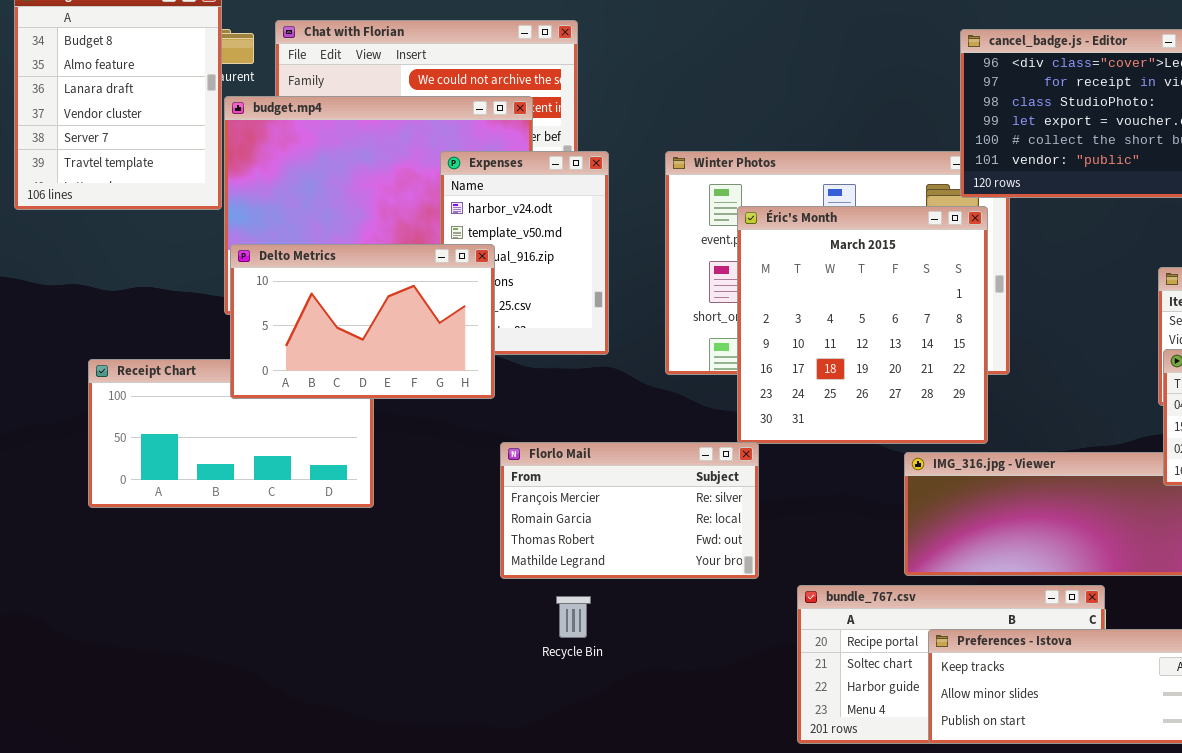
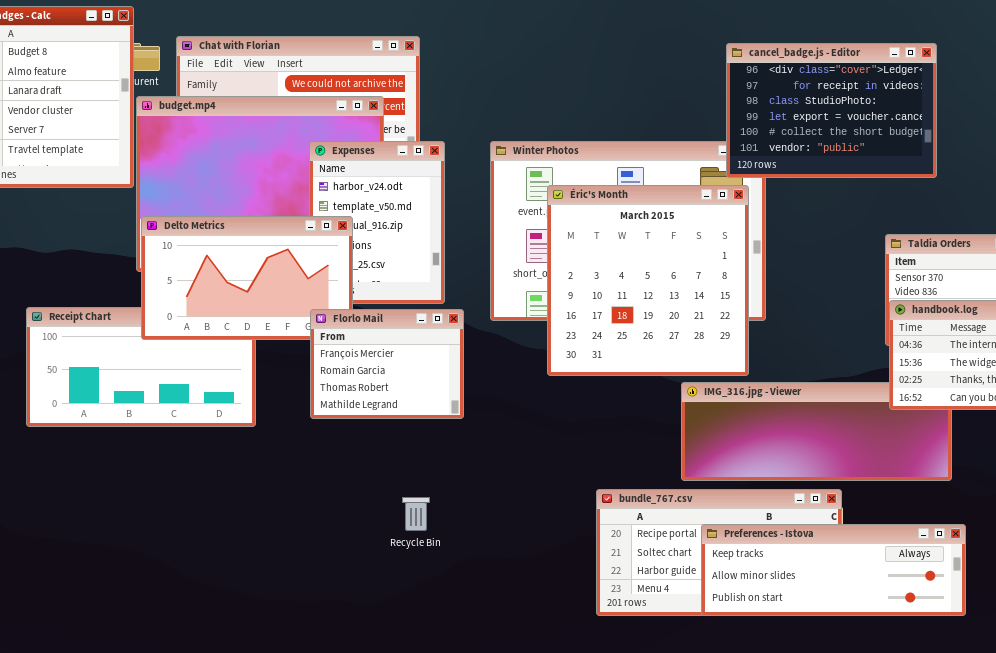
Florlo Mail: [500,442,759,579] -> [310,309,464,419], moved, resized

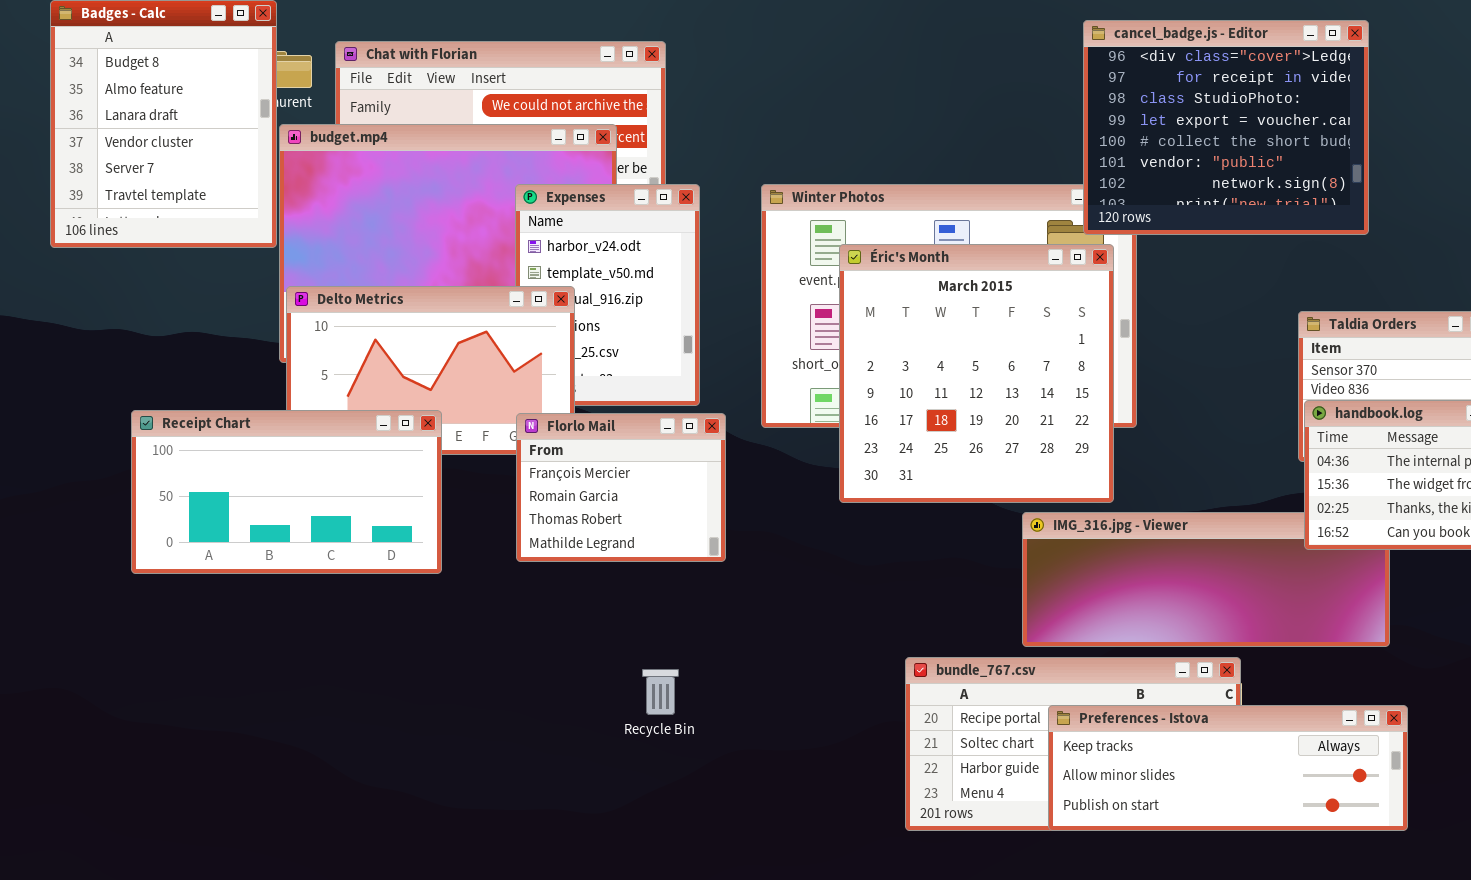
cancel_badge.js - Editor: [726,43,937,178] -> [1083,20,1369,235], resized
Receipt Chart: [26,307,256,427] -> [131,410,442,574], raised

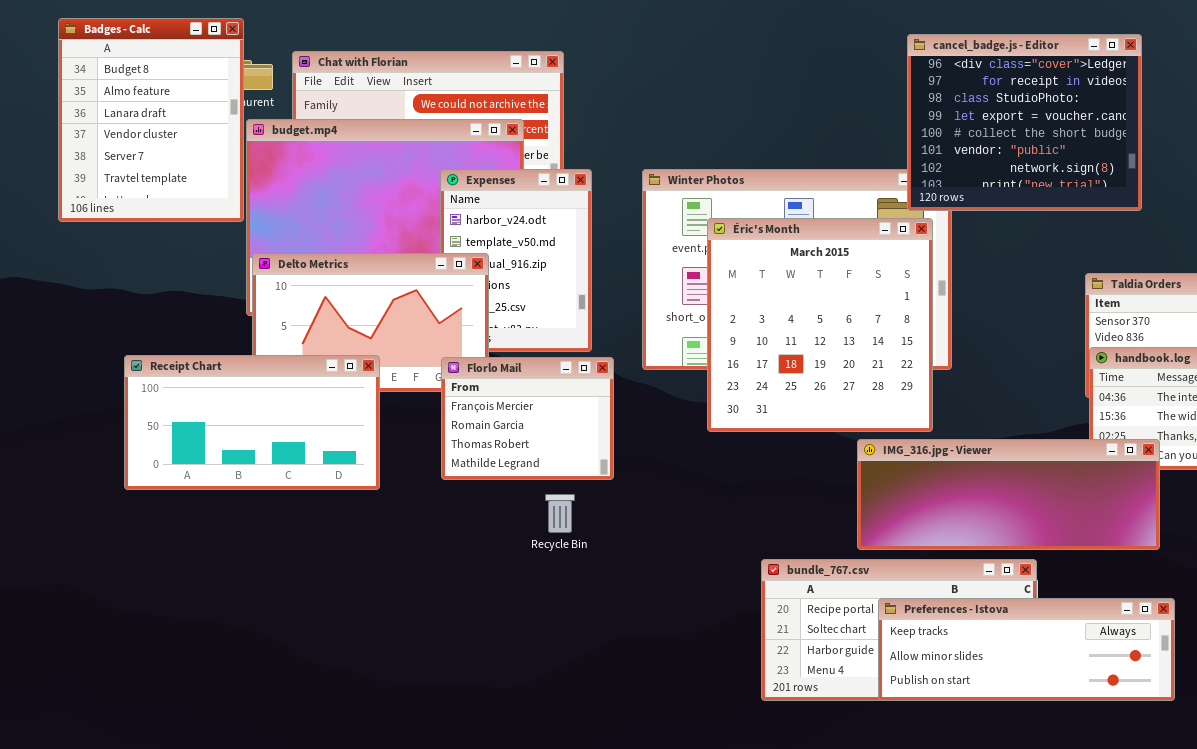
IMG_316.jpg - Viewer: [1022,512,1390,647] -> [857,439,1160,550], raised
Recycle Bin: [642,669,679,715] -> [545,494,575,533], moved

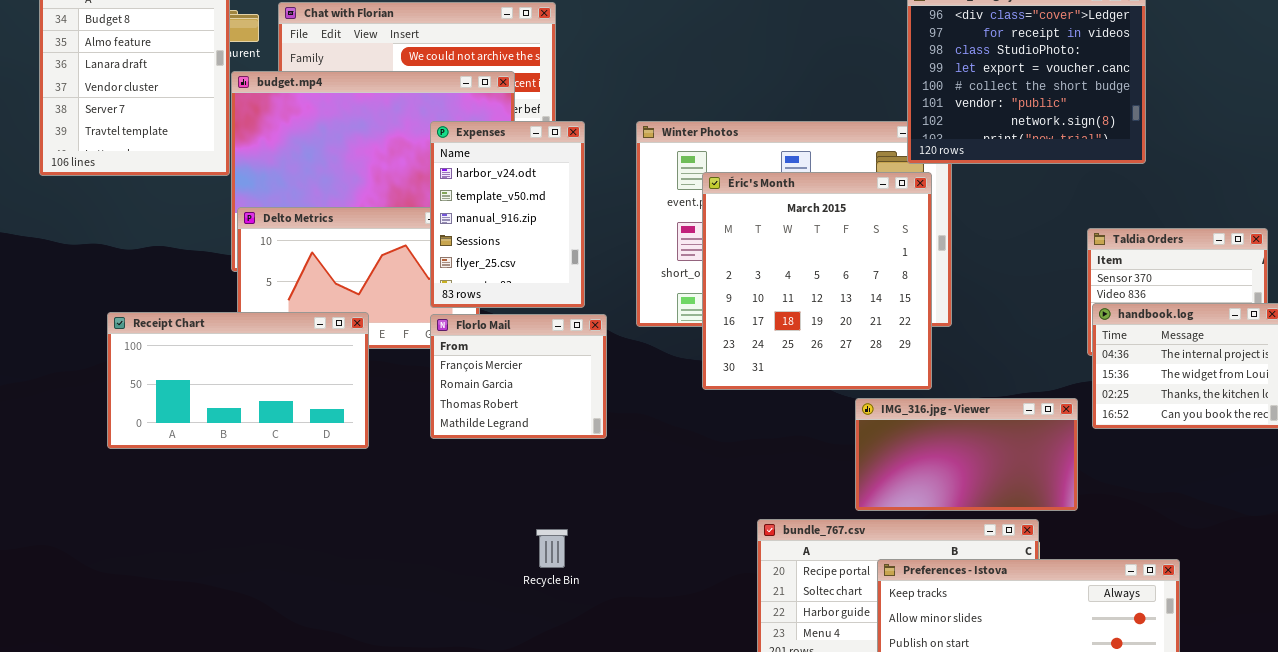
Expenses: [440,169,592,352] -> [430,121,585,308], raised
IMG_316.jpg - Viewer: [857,439,1160,550] -> [855,398,1078,511], resized
Recycle Bin: [545,494,575,533] -> [536,529,568,568], moved

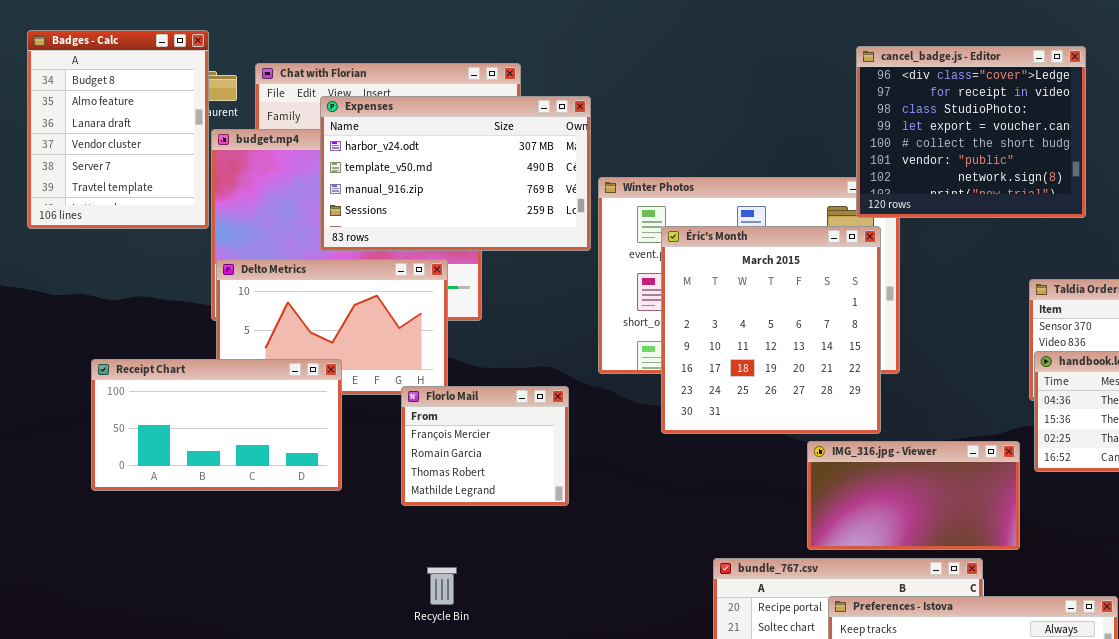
Expenses: [430,121,585,308] -> [320,96,591,251], moved, resized
Florlo Mail: [430,314,607,439] -> [401,386,569,506], moved
Recycle Bin: [536,529,568,568] -> [427,567,457,605], moved

